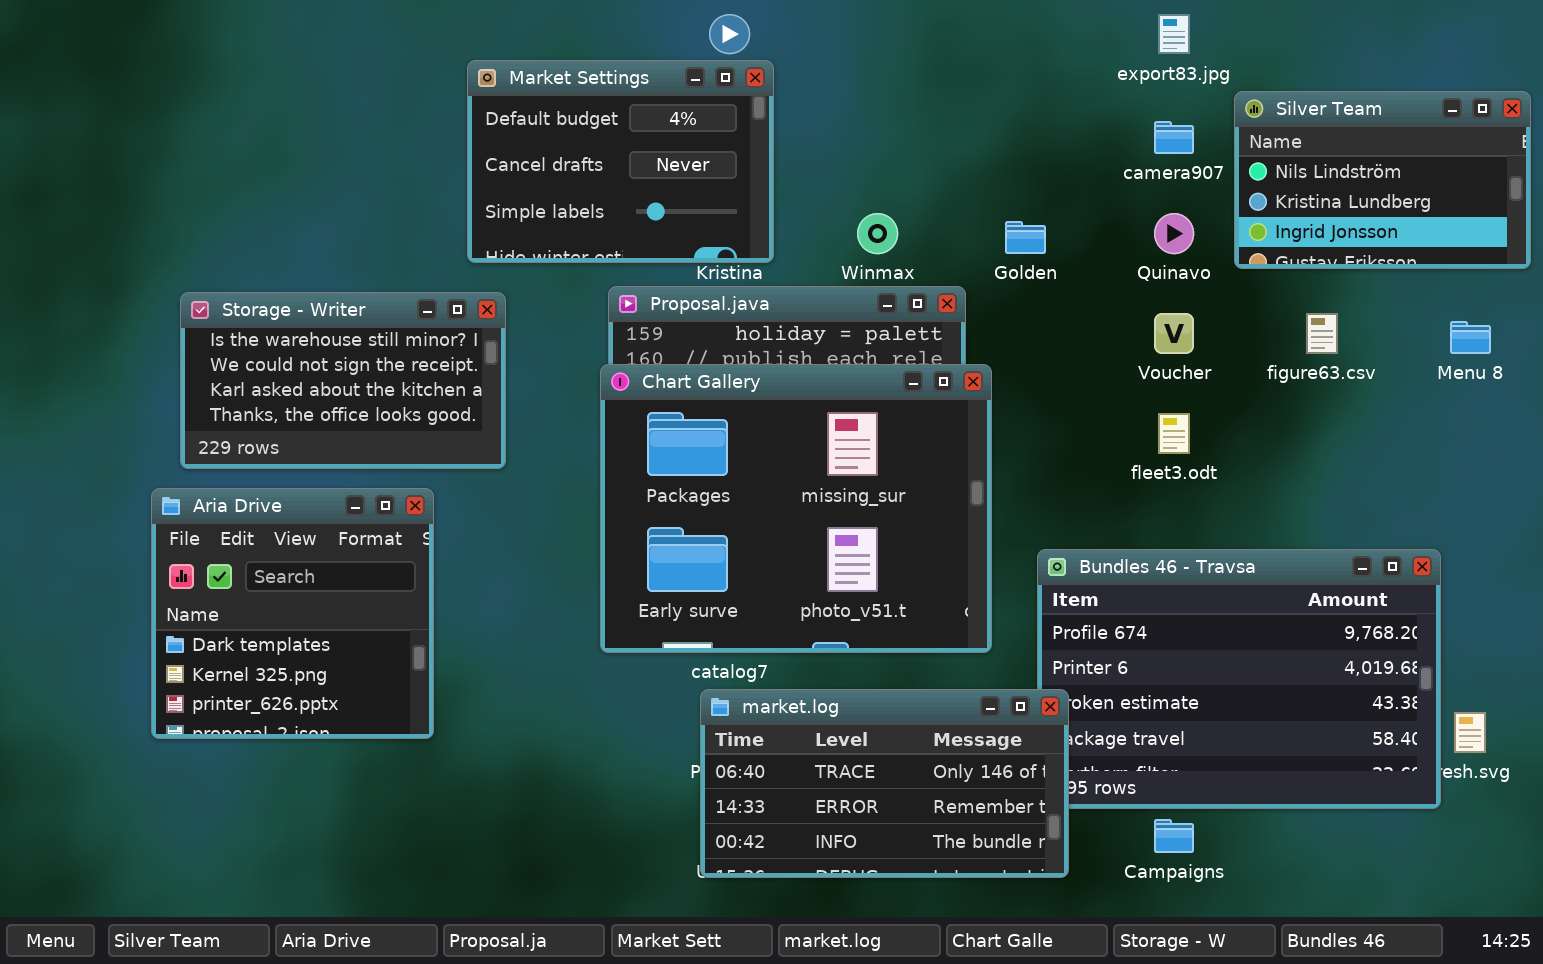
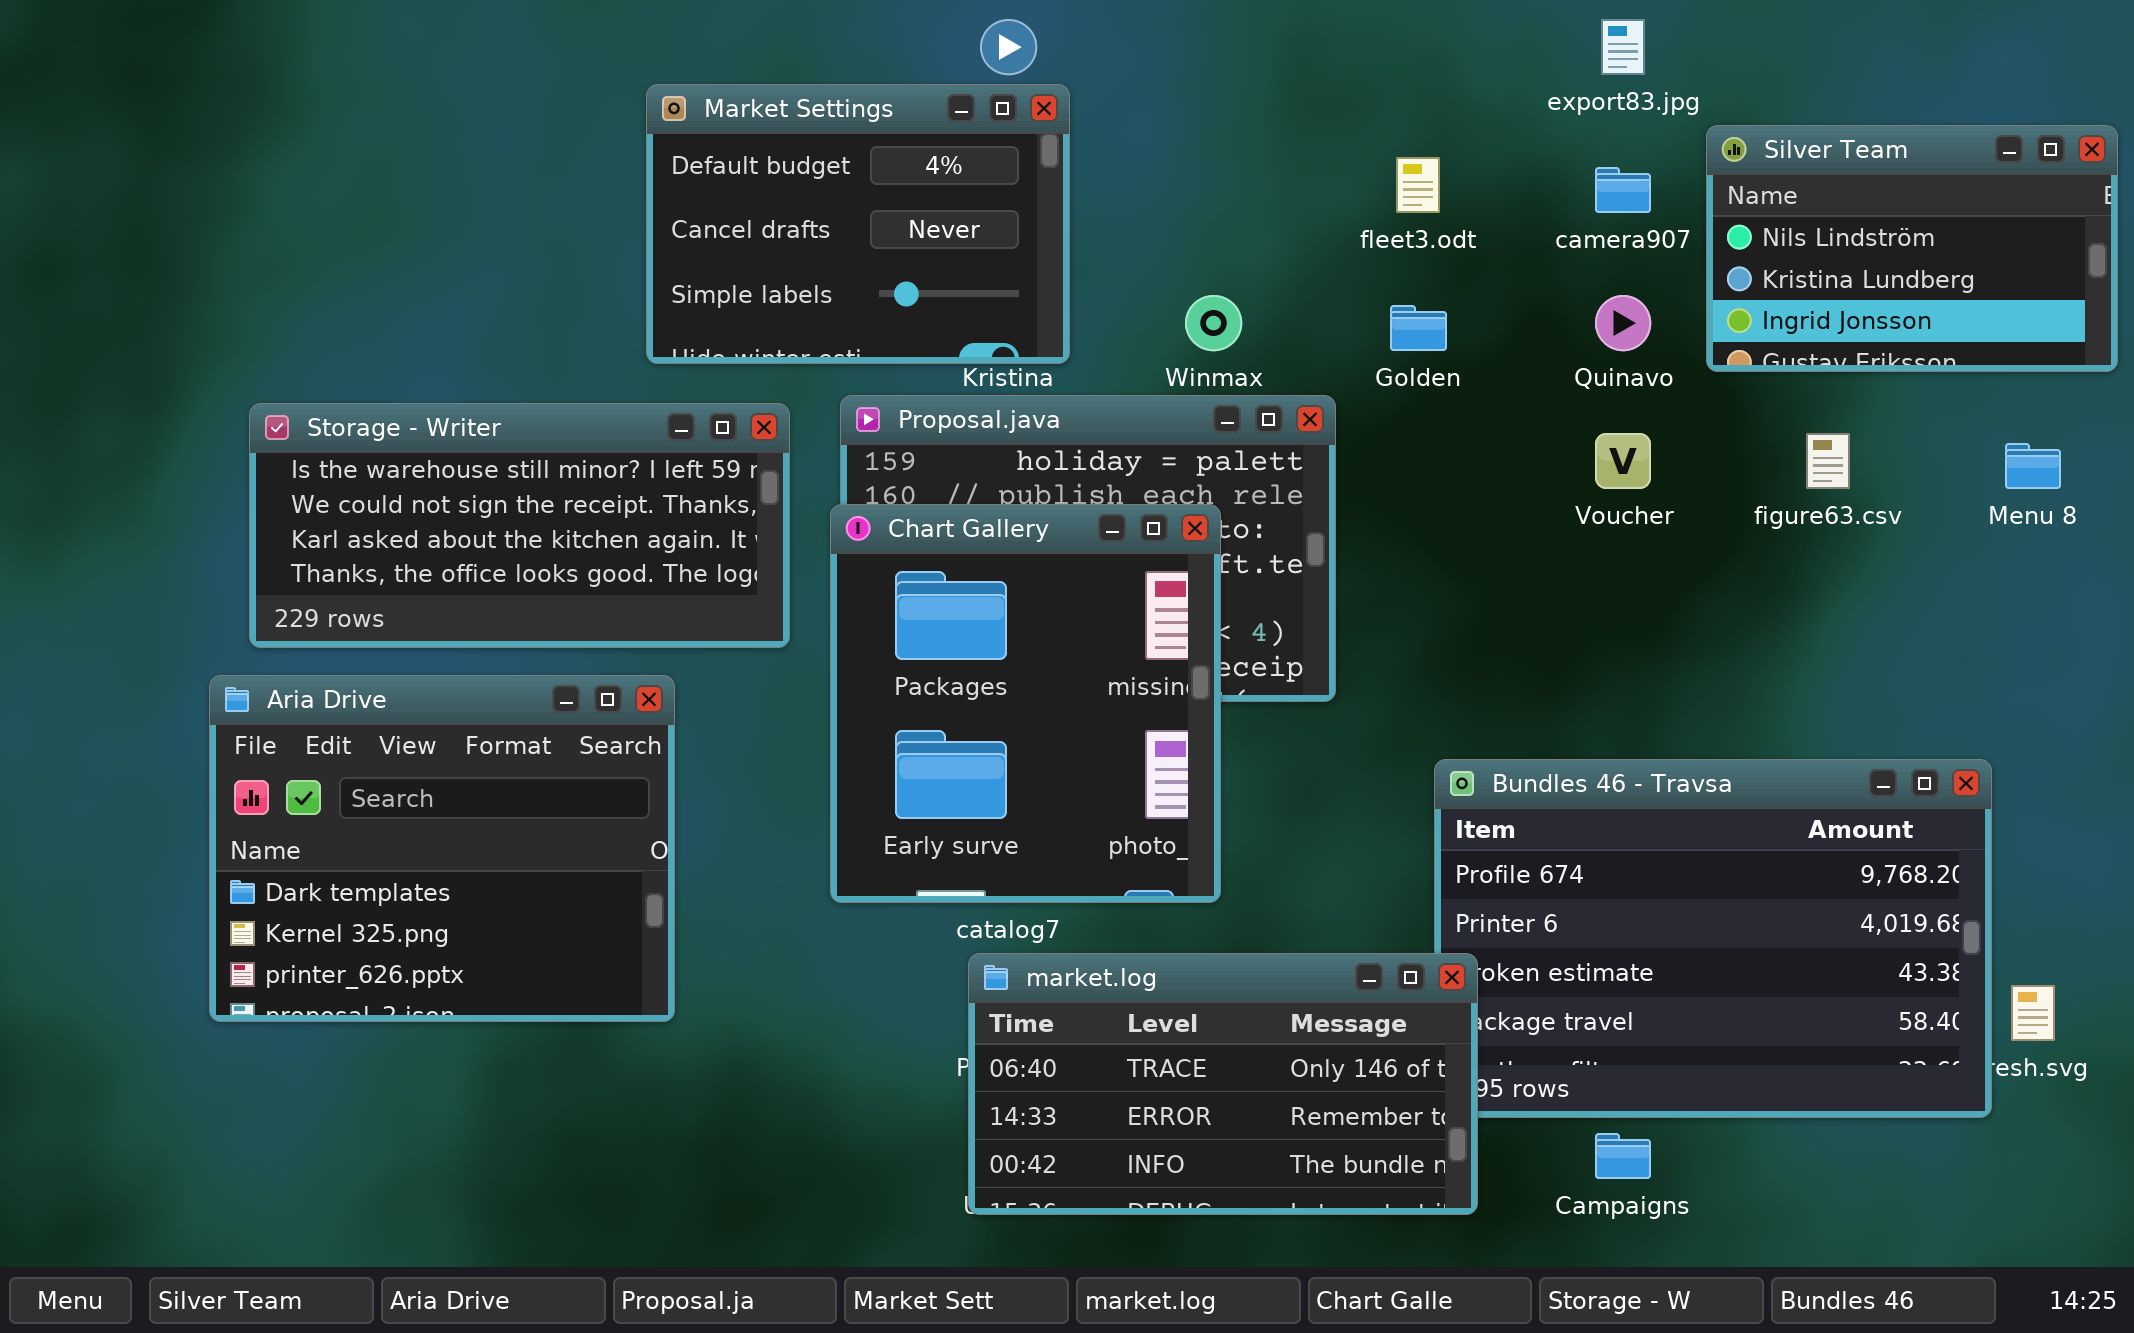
Storage - Writer: [180,292,506,469] -> [249,403,790,648], resized
Chart Gallery: [600,364,992,653] -> [830,504,1221,903], resized
fleet3.odt: [1158,413,1190,454] -> [1396,157,1440,213], moved
Aria Drive: [151,488,434,739] -> [209,675,675,1022], resized

